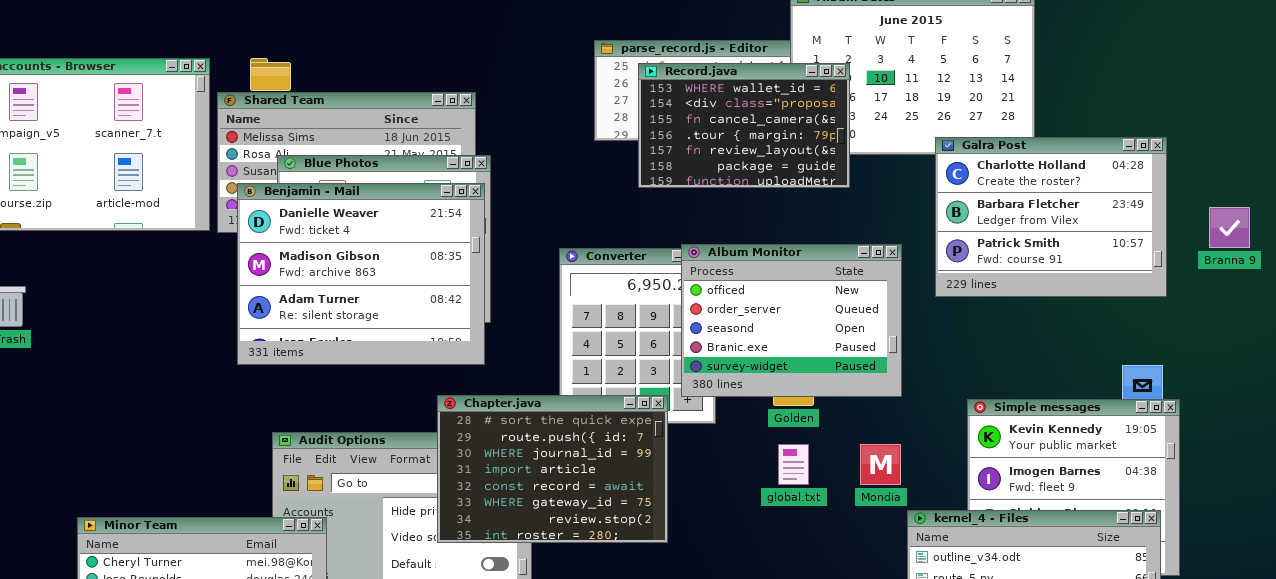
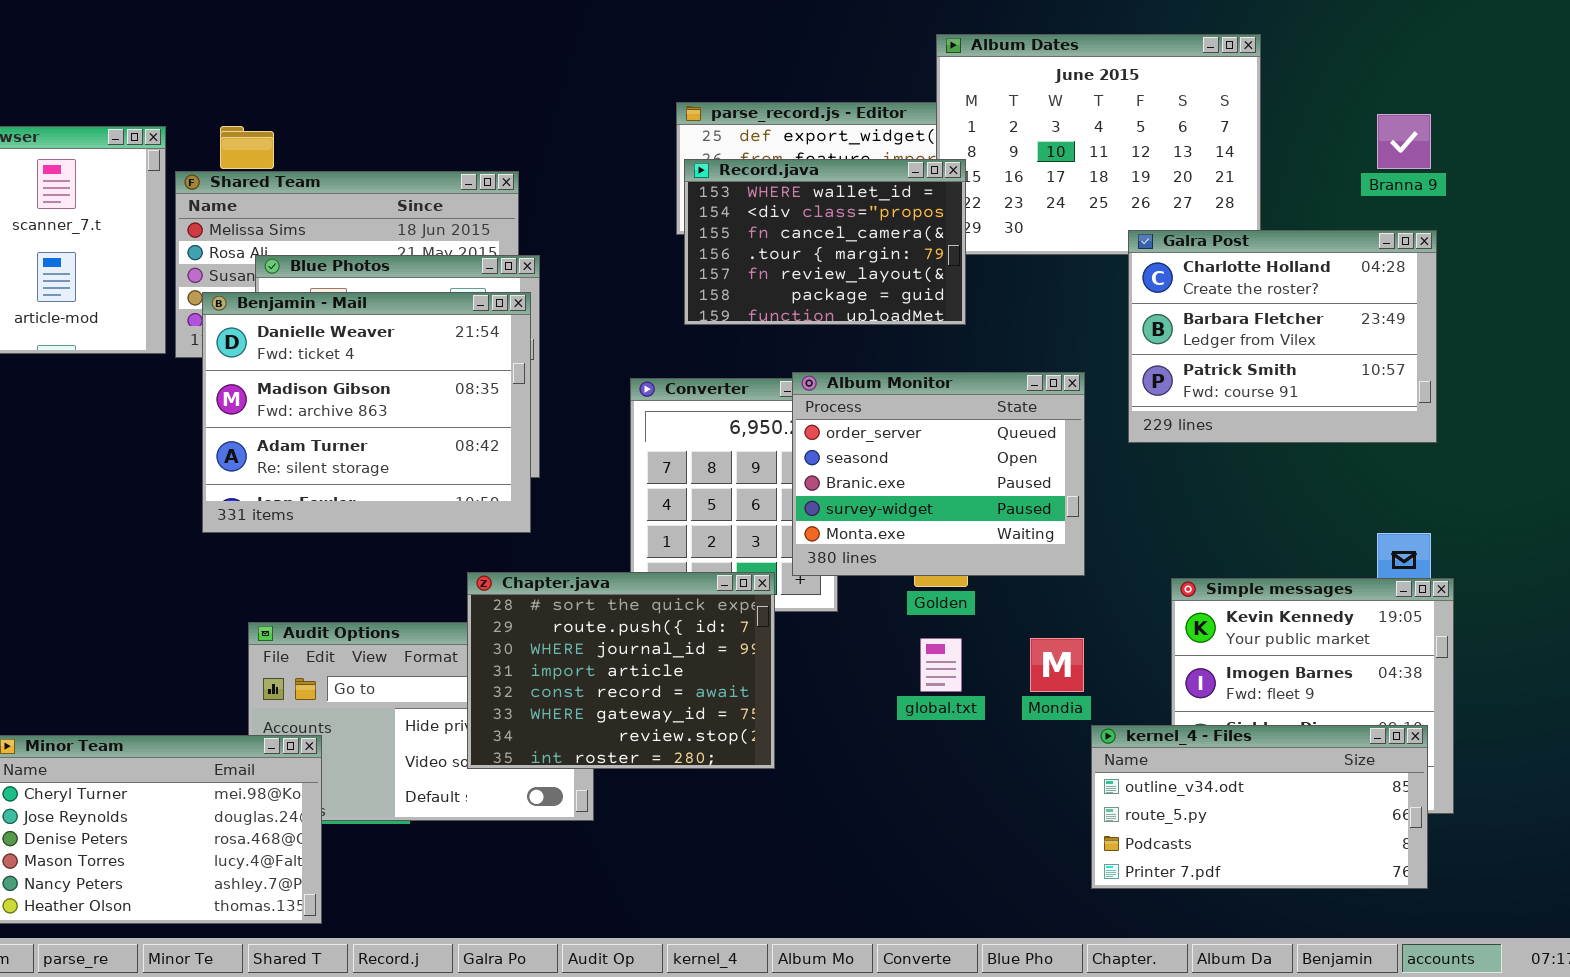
Record.java: [638,63,850,188] -> [684,159,966,325], moved
Branna 9: [1209,207,1250,248] -> [1377,114,1431,169], moved
Album Monitor: [681,244,902,397] -> [792,372,1085,576], scrolled down 1 row

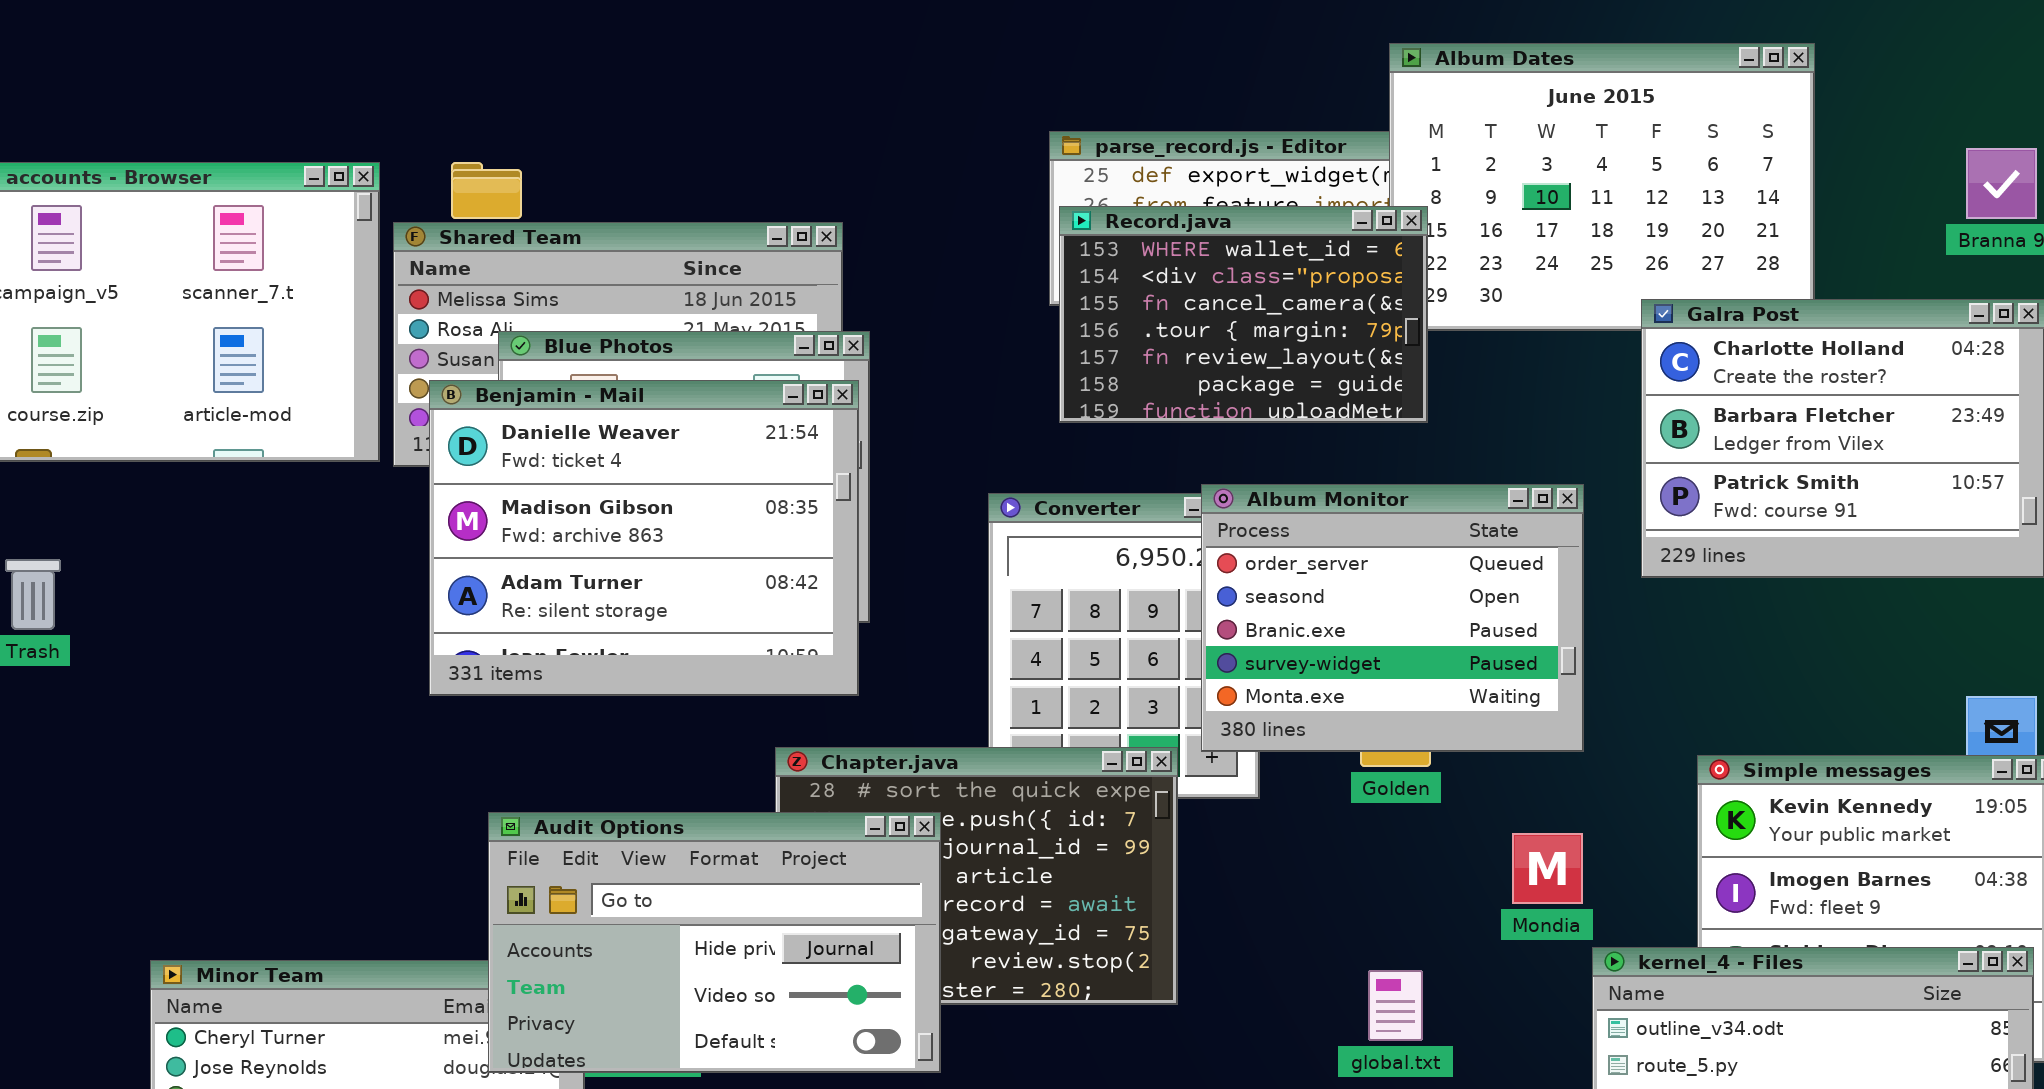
Audit Options: [248,622,594,821] -> [488,812,941,1073], raised
global.txt: [920,638,962,692] -> [1368,970,1423,1041], moved

